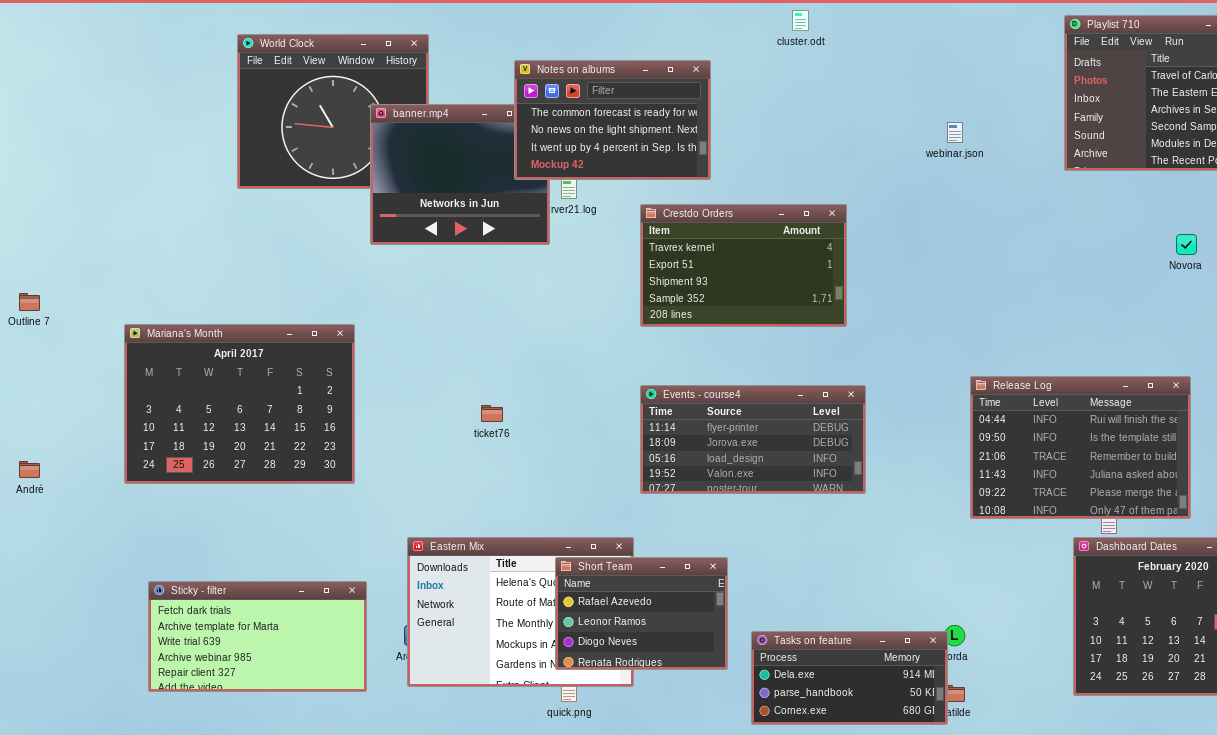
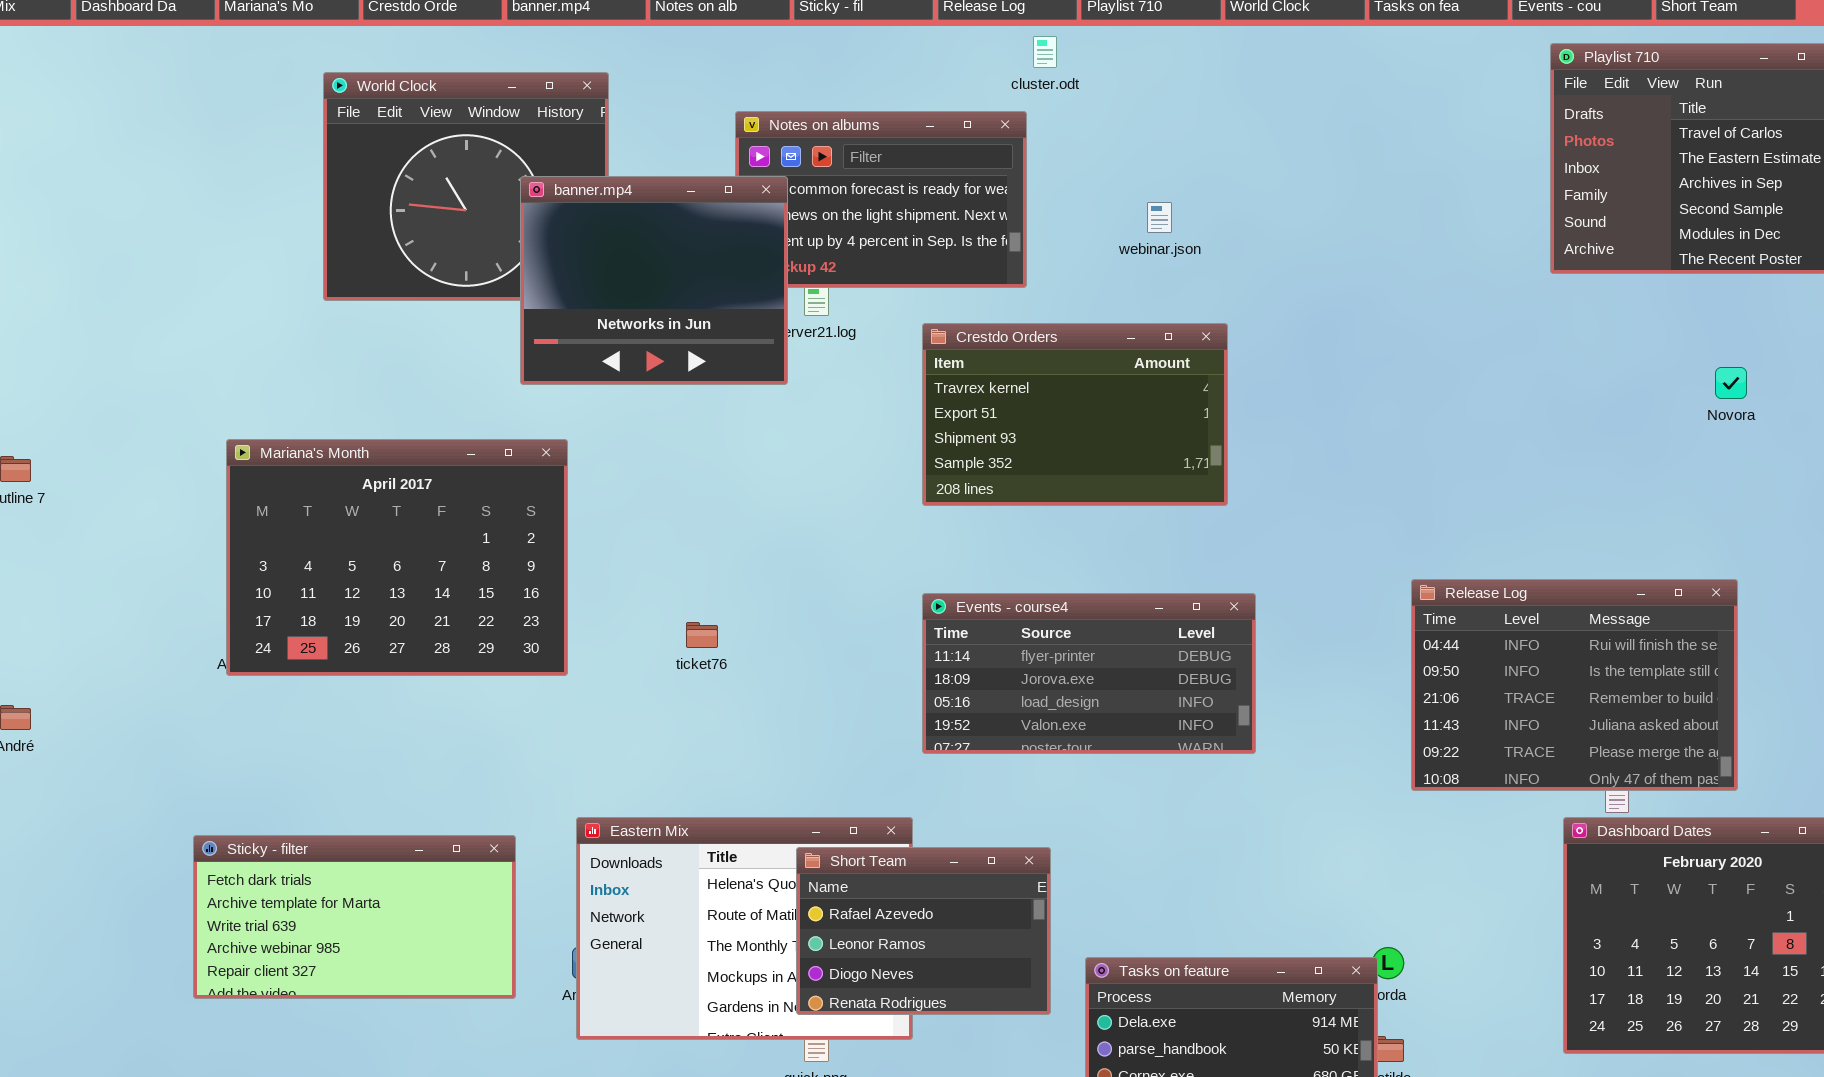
cluster.odt: [792,10,809,31] -> [1033,36,1057,68], moved
banner.mp4: [370,104,550,245] -> [520,176,788,385], raised
webinar.json: [947,122,963,143] -> [1147,202,1172,233], moved
Mariana's Month: [124,324,355,484] -> [226,439,568,676], moved
Sticky - filter: [148,581,367,692] -> [193,835,516,999], moved

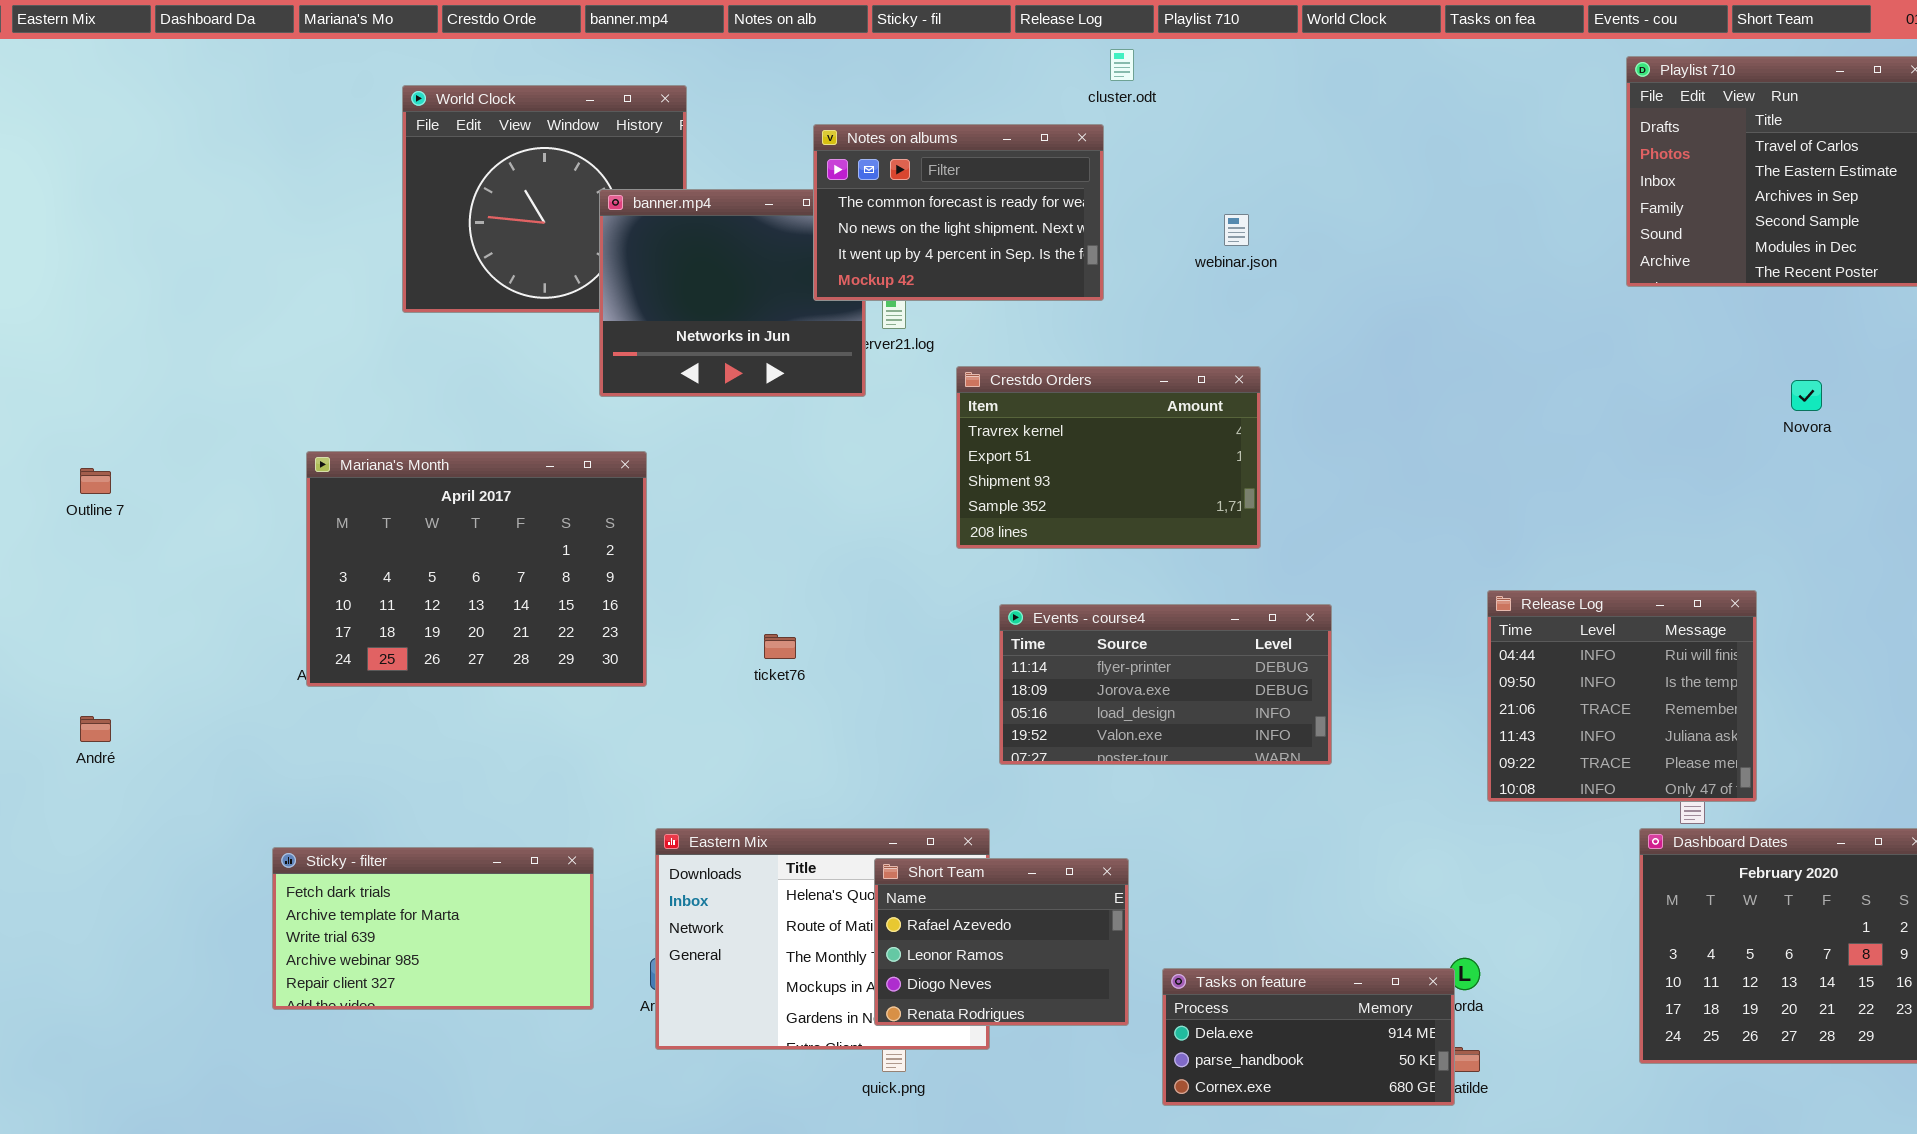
Notes on albums: [735,111,1027,288] -> [813,124,1104,301], raised
Crestdo Orders: [922,323,1228,506] -> [956,366,1261,549], moved
Release Log: [1411,579,1738,791] -> [1487,590,1757,802], resized

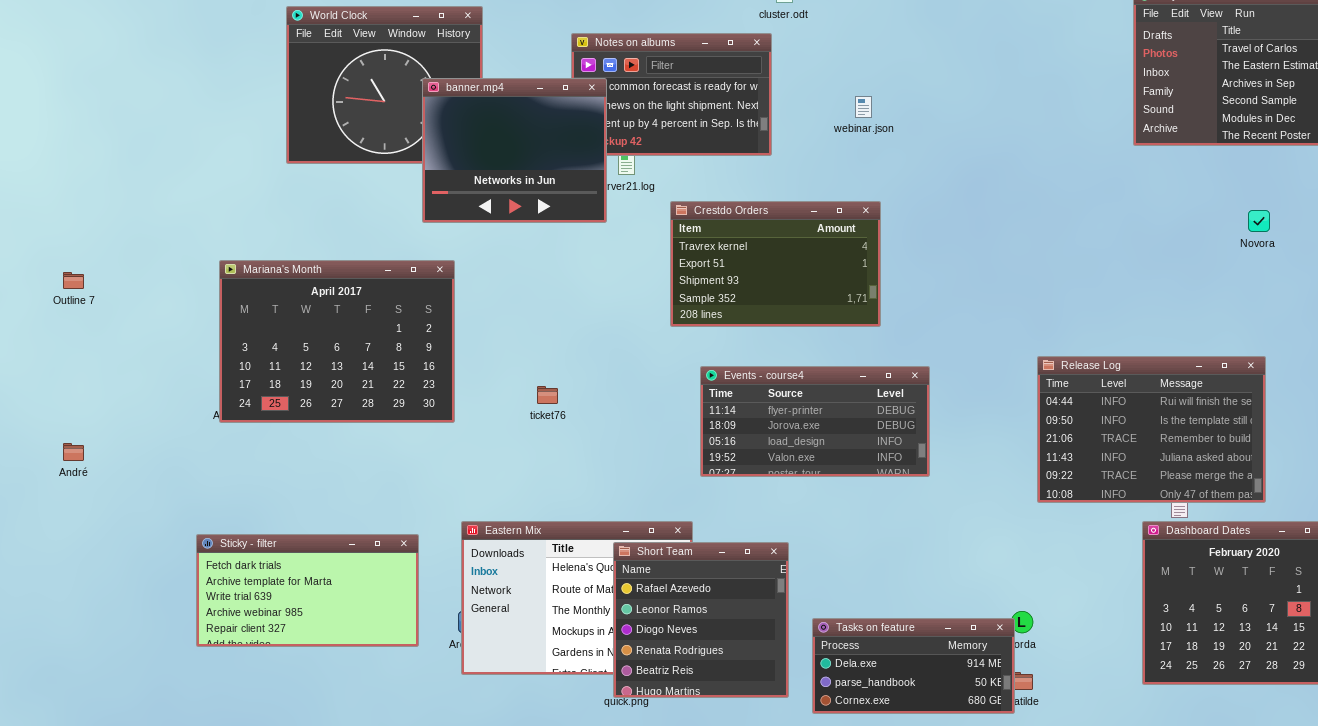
banner.mp4: [599,189,866,397] -> [422,78,607,223], raised
Release Log: [1487,590,1757,802] -> [1037,356,1266,503], resized
Short Team: [874,858,1129,1026] -> [613,542,789,698], resized

